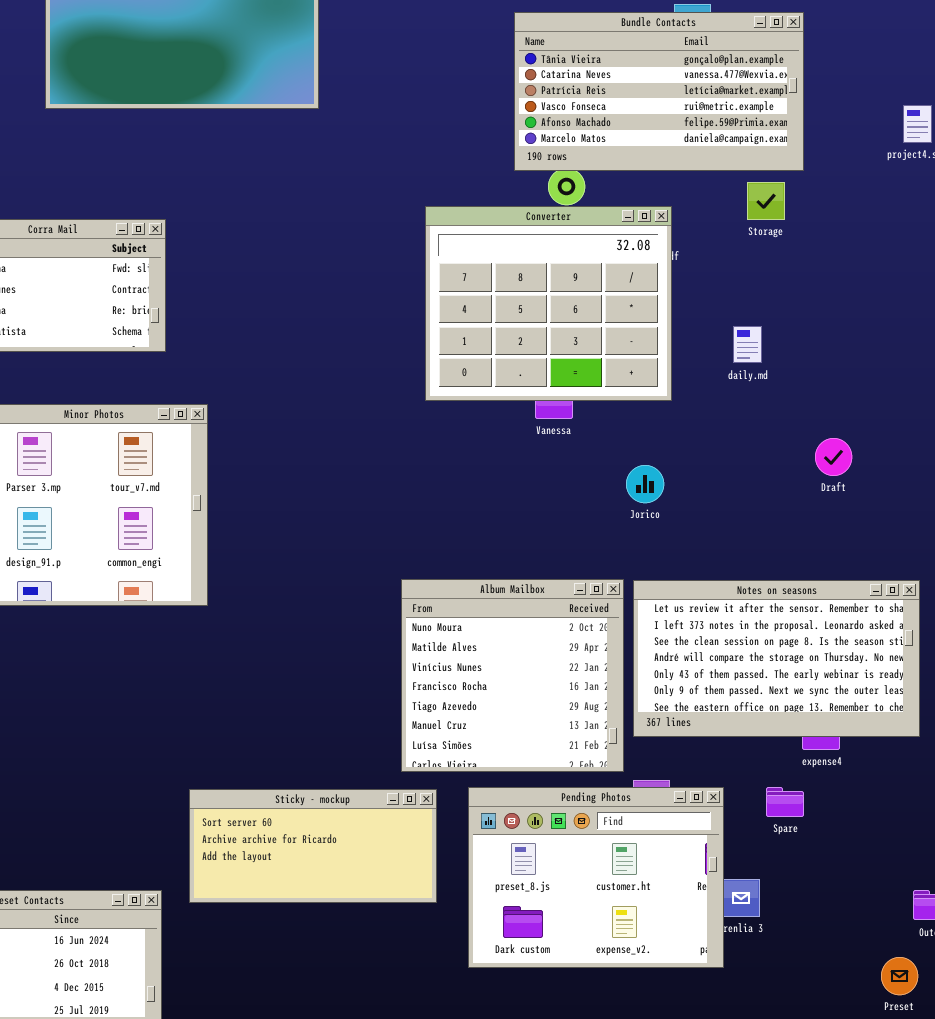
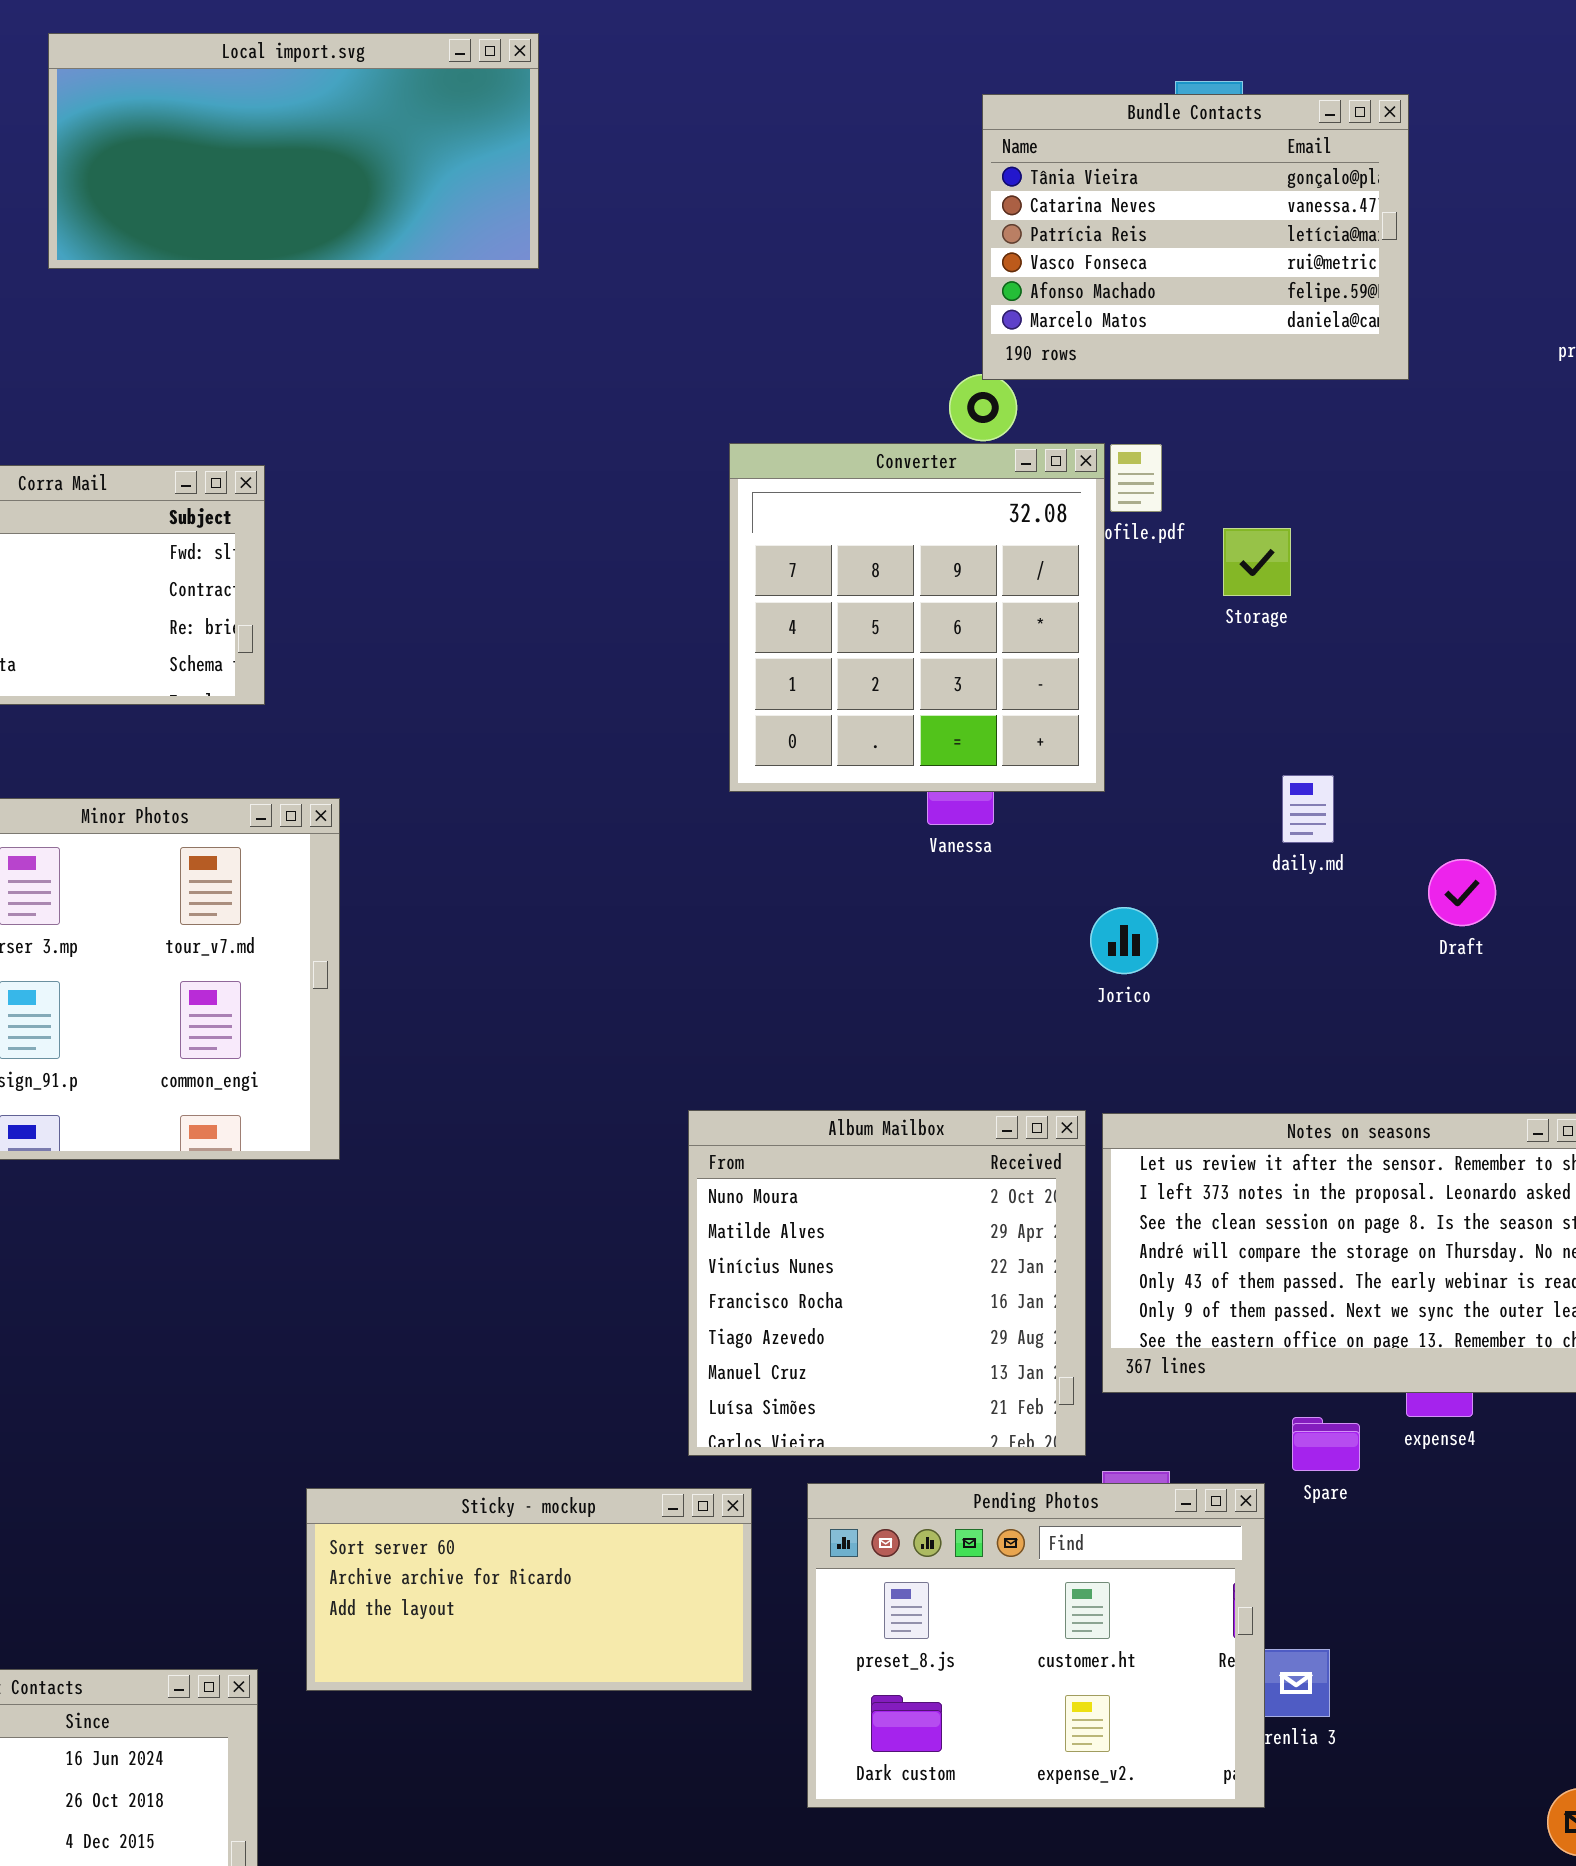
Bundle Contacts: [514,12,804,171] -> [982,94,1409,380], resized
Storage: [747,182,785,220] -> [1223,528,1291,596], moved
Converter: [425,206,672,401] -> [729,443,1105,792], resized
daily.md: [733,326,762,363] -> [1282,775,1334,843], moved
Spare: [766,787,804,817] -> [1292,1417,1360,1471], moved

